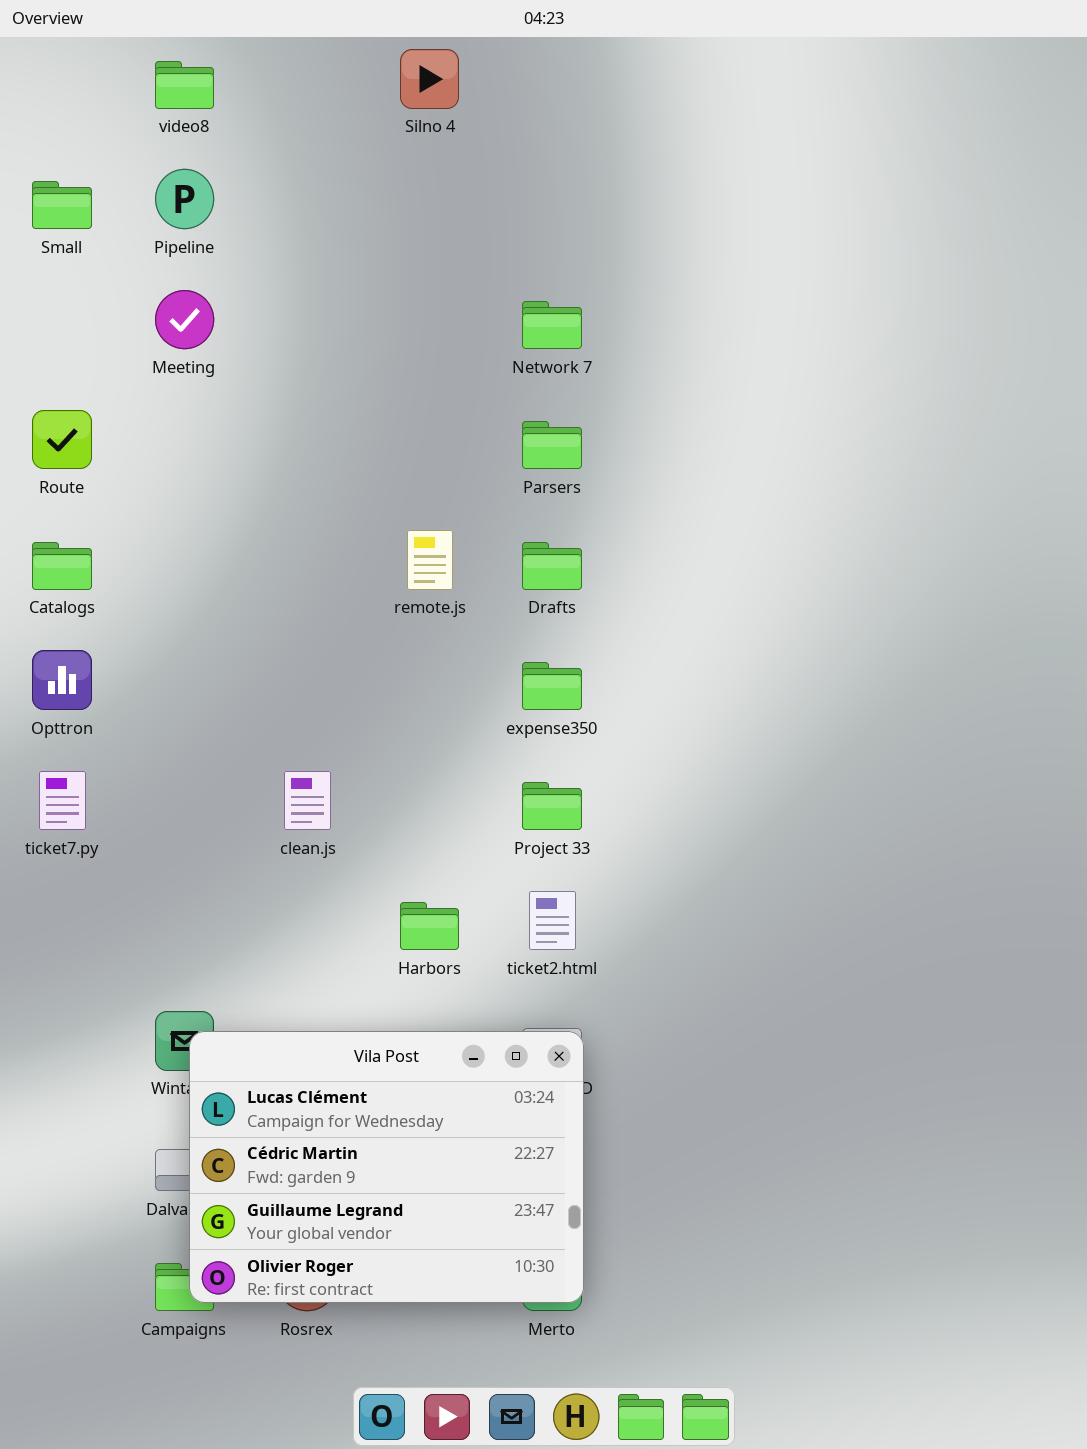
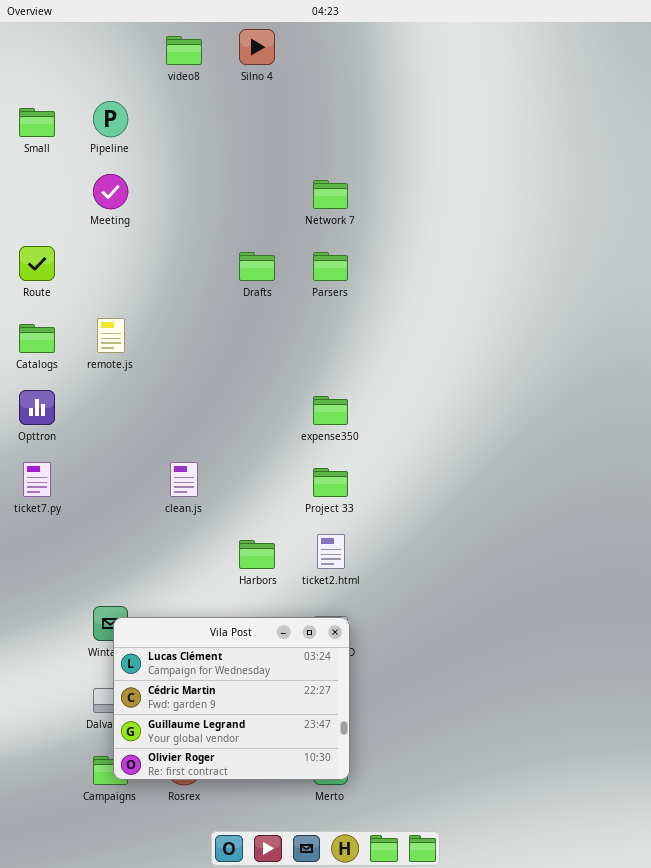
video8: [155,61,214,109] -> [166,36,202,65], moved
remote.js: [407,530,453,590] -> [97,318,125,353], moved
Drafts: [522,542,582,590] -> [239,252,275,281], moved

